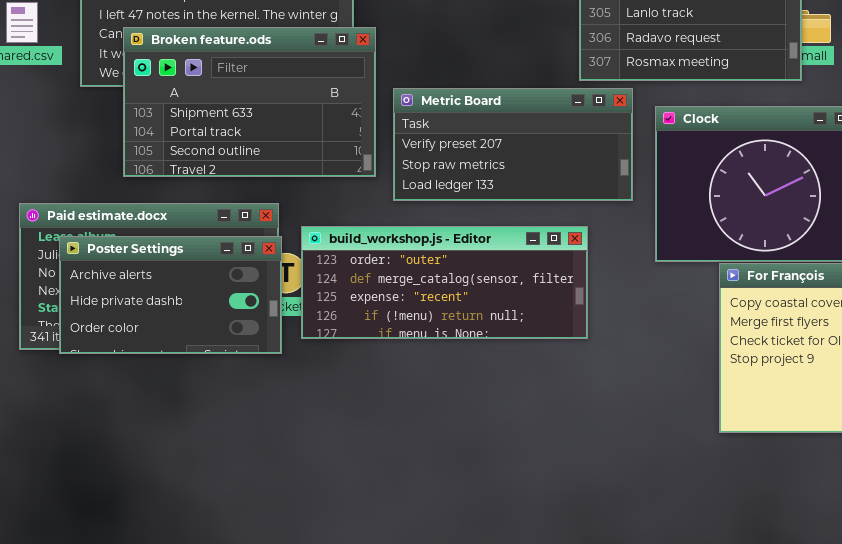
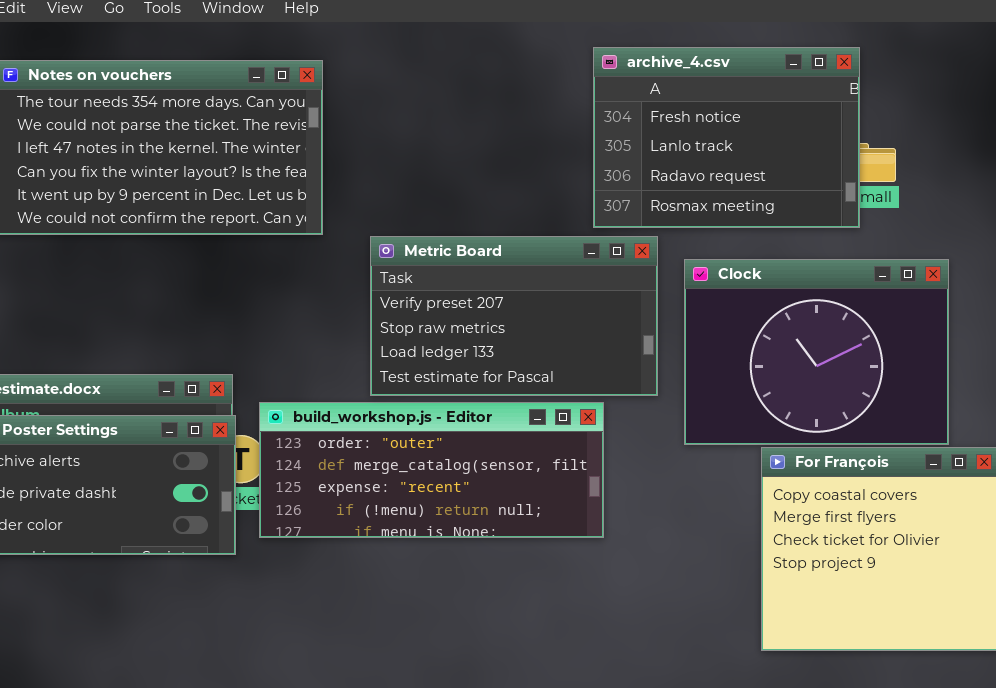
Broken feature.ods: [123,27,376,177] -> none, closed
Metric Board: [393,88,633,201] -> [370,236,658,396], resized

